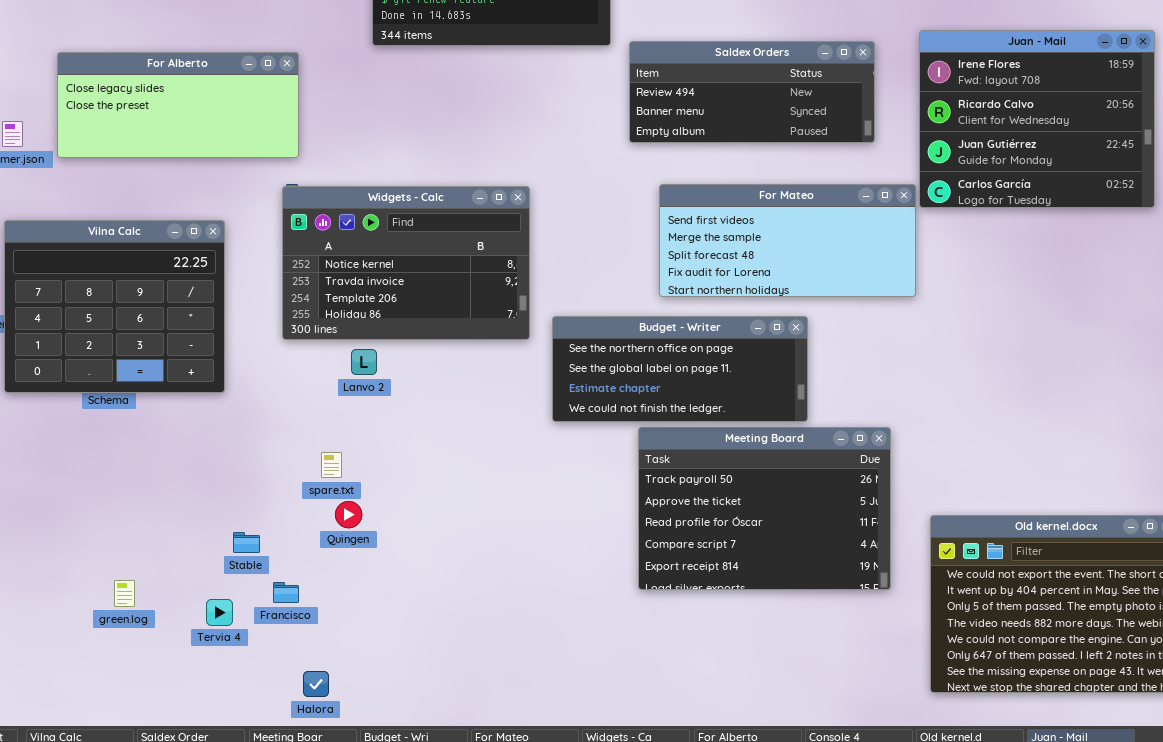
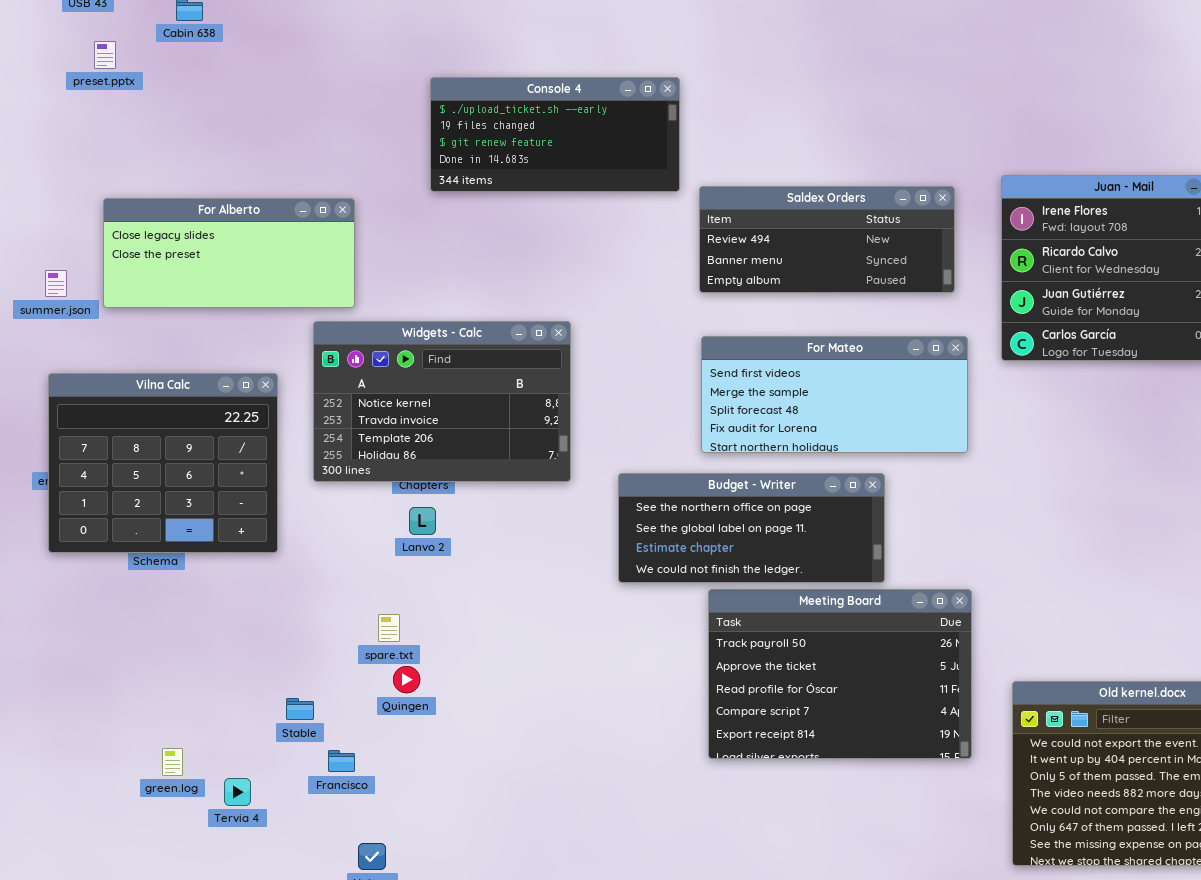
For Mateo: [659,184,916,297] -> [701,336,968,453], moved
Widgets - Calc: [282,186,530,340] -> [313,321,571,482], moved
Tervia 4: [206,599,233,626] -> [224,778,251,806], moved

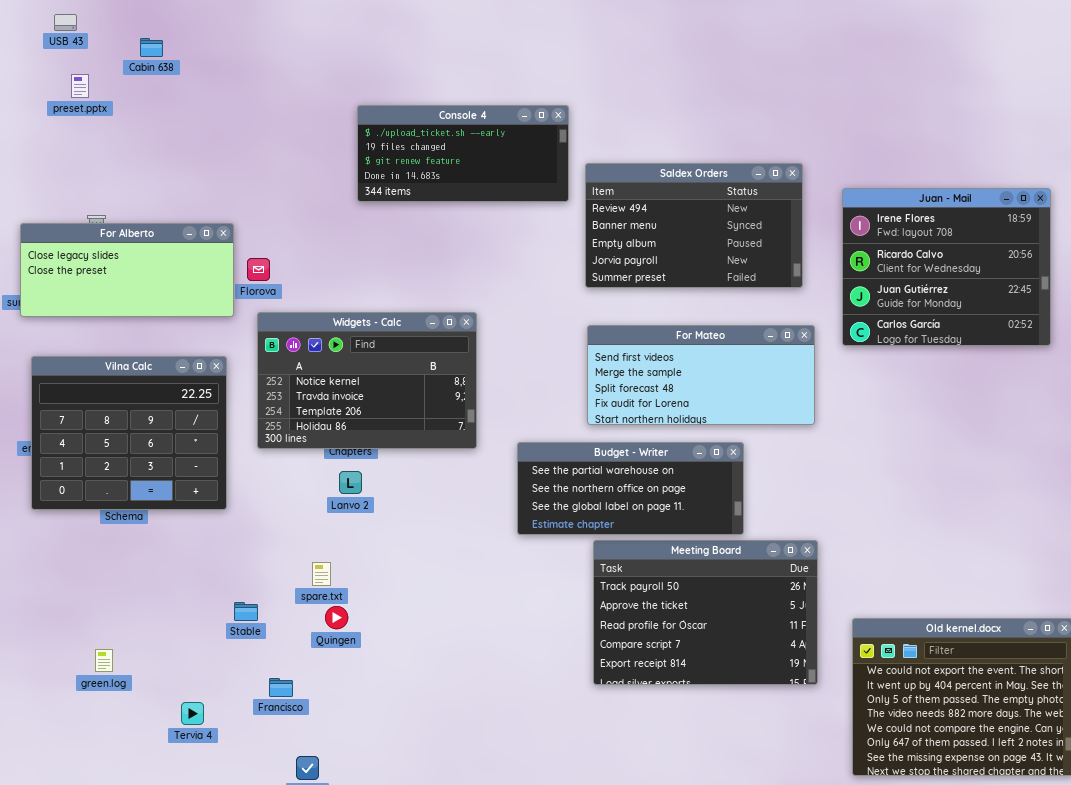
Saldex Orders: [699,186,955,293] -> [585,163,803,288], resized
For Alberto: [103,198,355,308] -> [20,223,234,317], moved
Budget - Writer: [618,473,885,583] -> [517,442,744,535], scrolled up 1 row
Stable: [286,698,314,720] -> [234,602,258,621], moved
green.log: [162,748,183,776] -> [95,649,113,672], moved

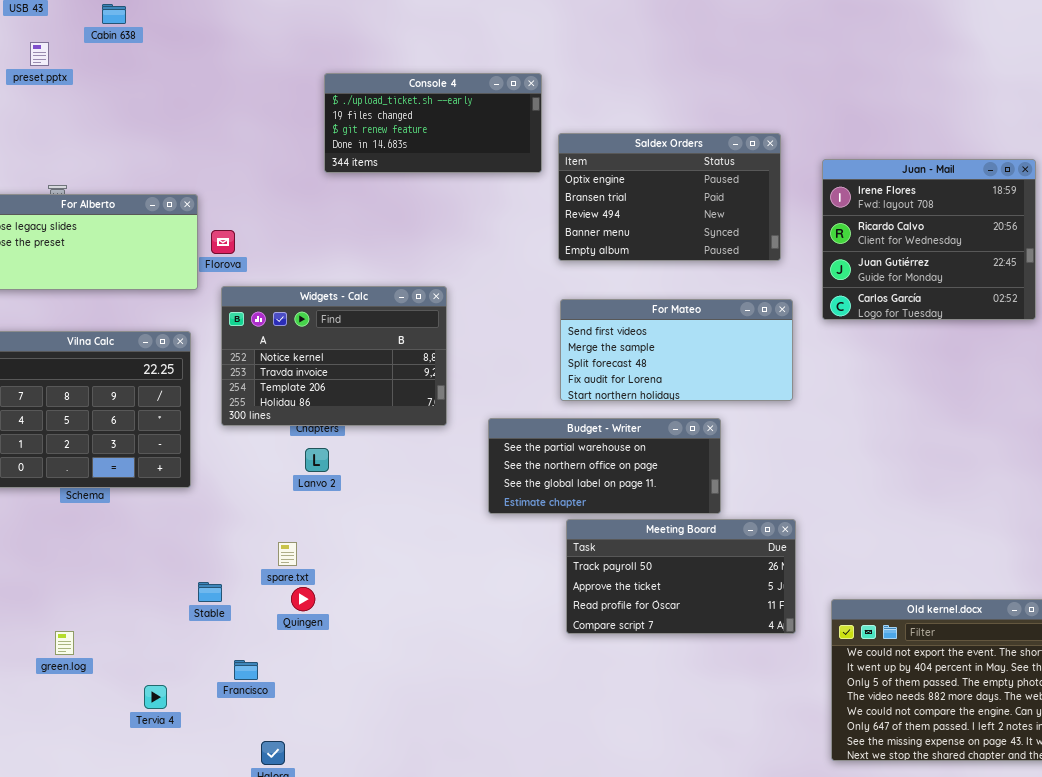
Saldex Orders: [585,163,803,288] -> [558,133,781,261], scrolled up 2 rows
Meeting Board: [593,540,818,685] -> [566,519,796,634], resized

